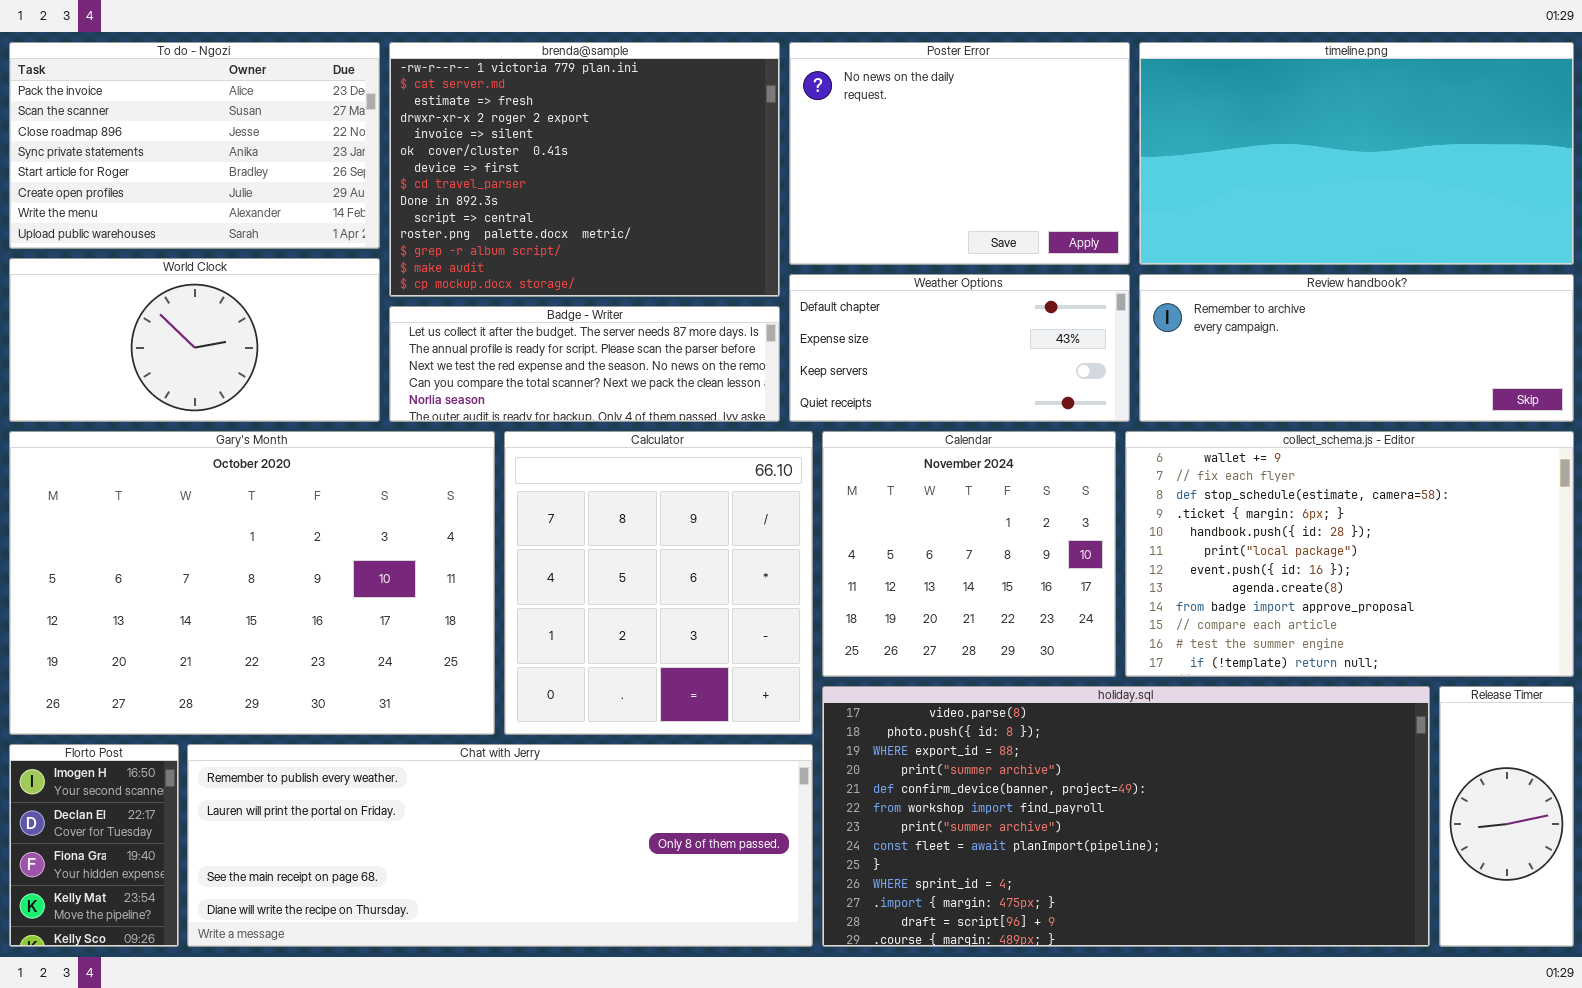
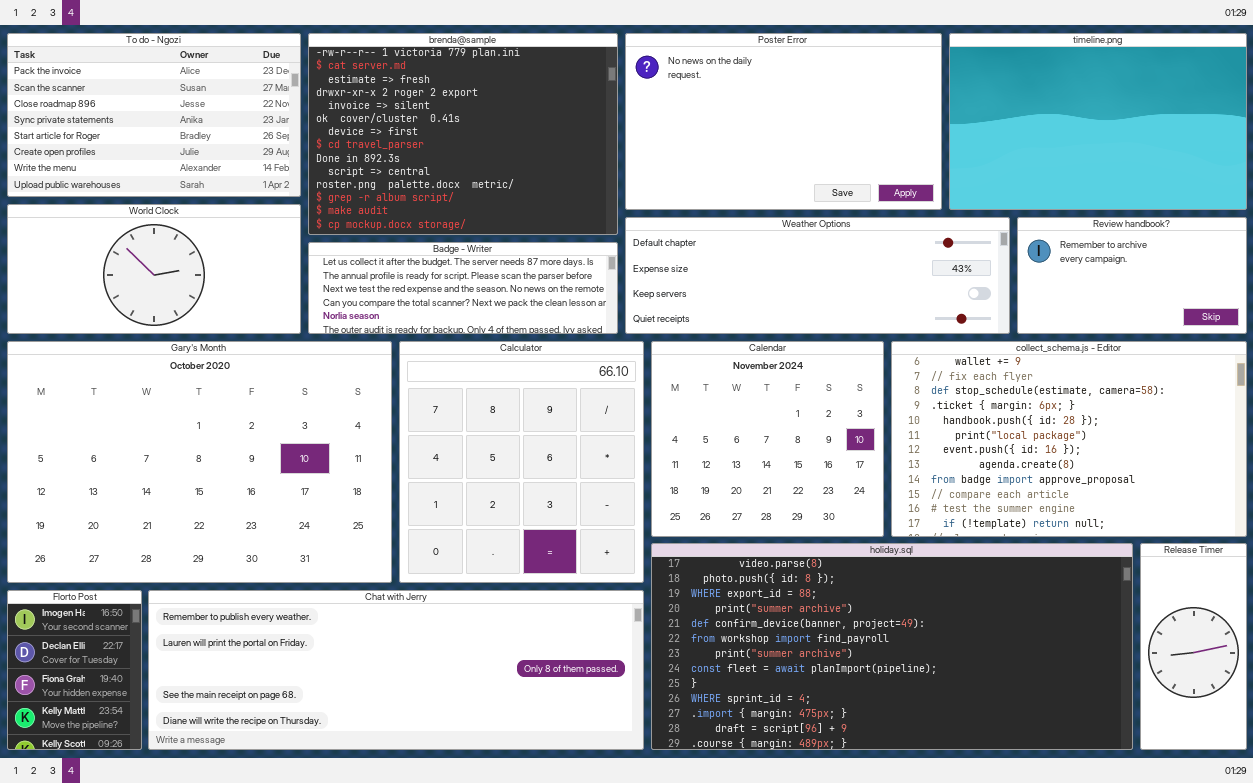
Poster Error: [789,42,1130,265] -> [625,33,942,210], resized
timeline.png: [1139,42,1574,265] -> [949,33,1247,210], resized
Weather Options: [789,274,1130,422] -> [625,217,1010,334], resized
Review handbook?: [1139,274,1574,422] -> [1017,217,1247,334], resized

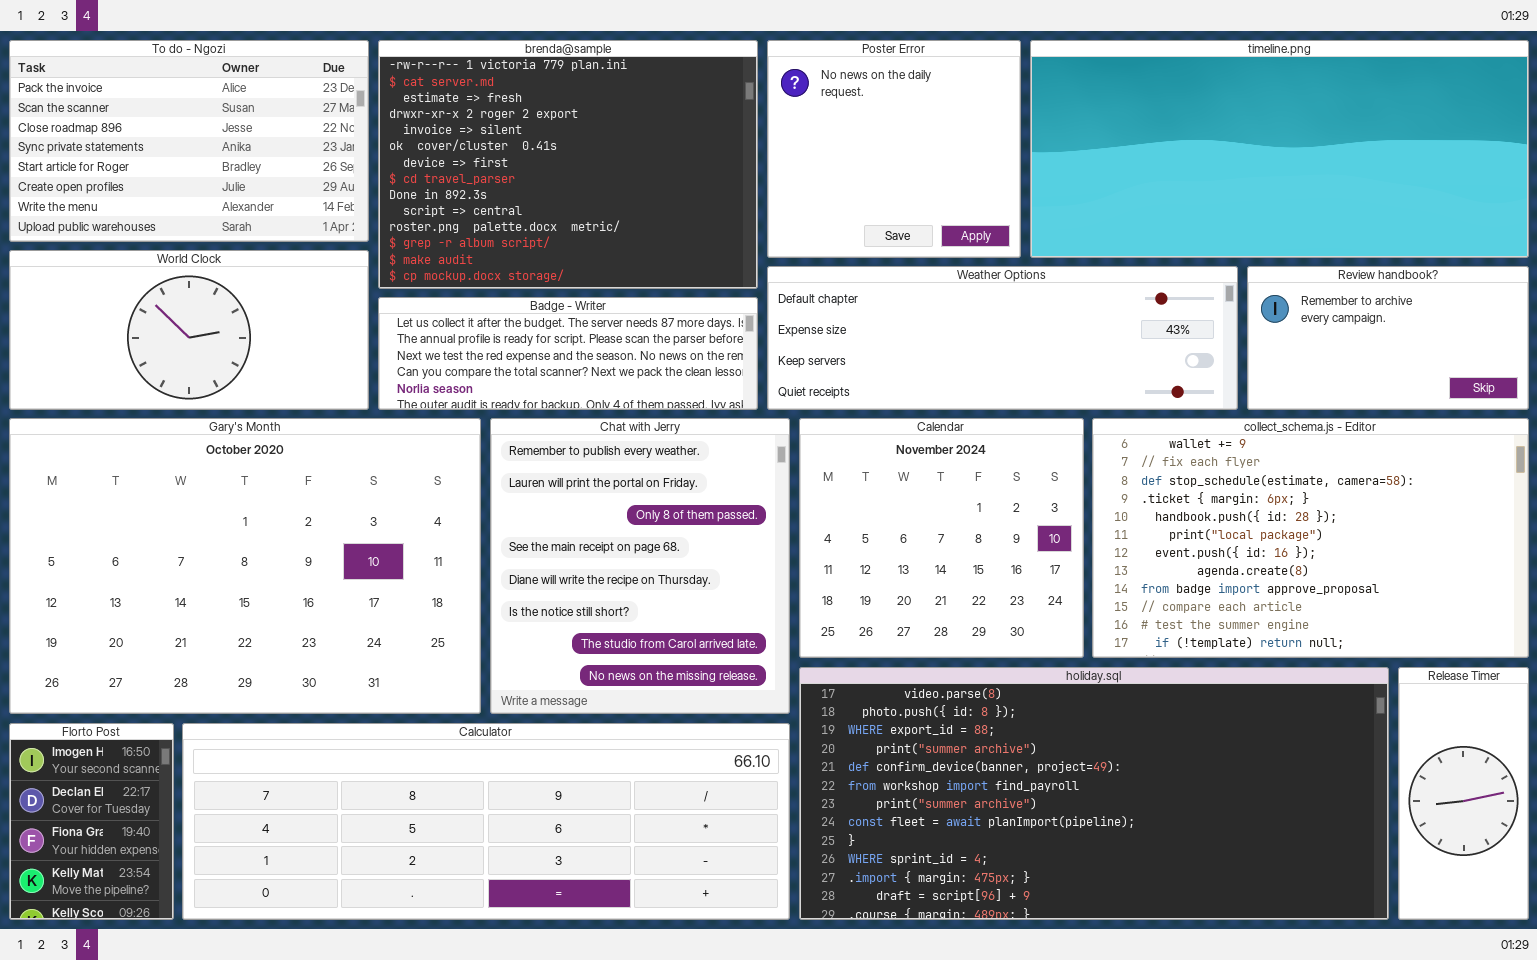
Poster Error: [625,33,942,210] -> [767,40,1021,258], resized
timeline.png: [949,33,1247,210] -> [1030,40,1529,258], resized
Calculator: [399,341,644,583] -> [182,723,790,920], moved, resized
Chat with Jerry: [148,590,644,750] -> [490,418,790,714], moved, resized

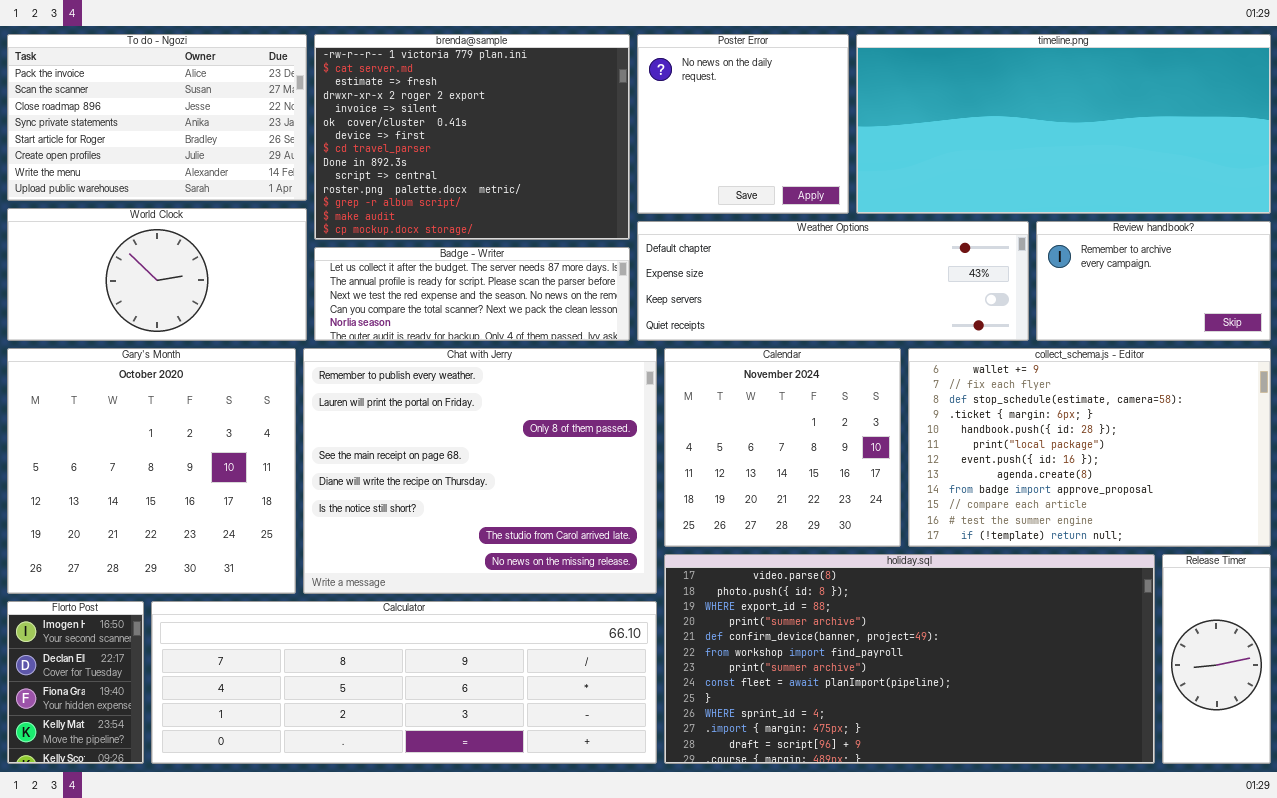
Gary's Month: [9,418,481,714] -> [7,348,296,594], resized
Chat with Jerry: [490,418,790,714] -> [303,348,657,594], resized

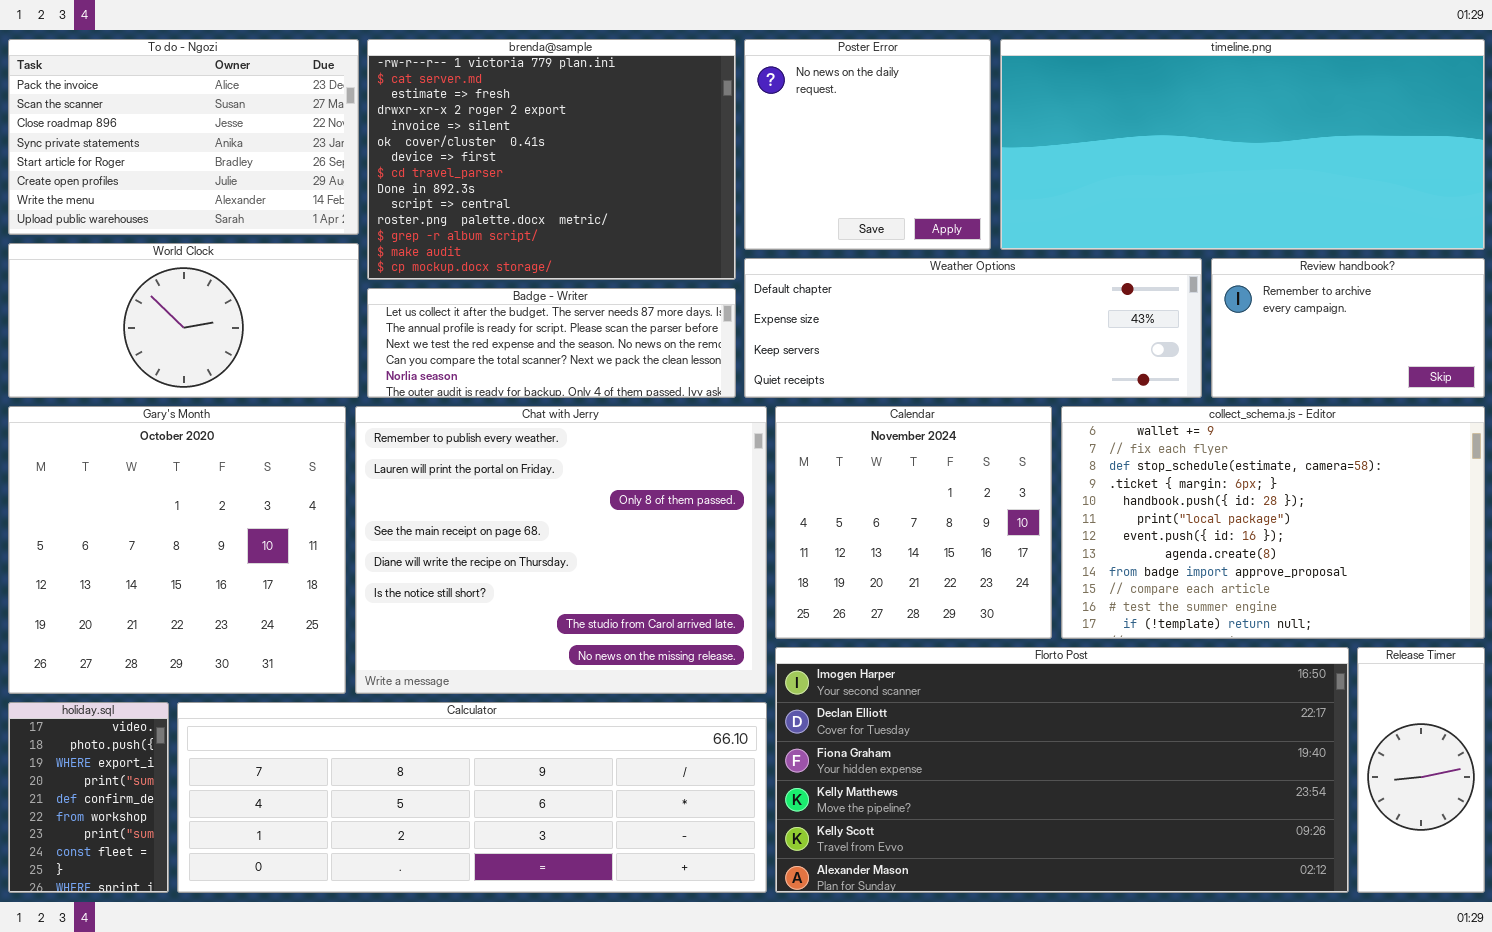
holiday.sql: [664,554,1155,764] -> [8,702,169,893], moved, resized
Florto Post: [7,601,144,764] -> [775,647,1349,893], moved, resized

